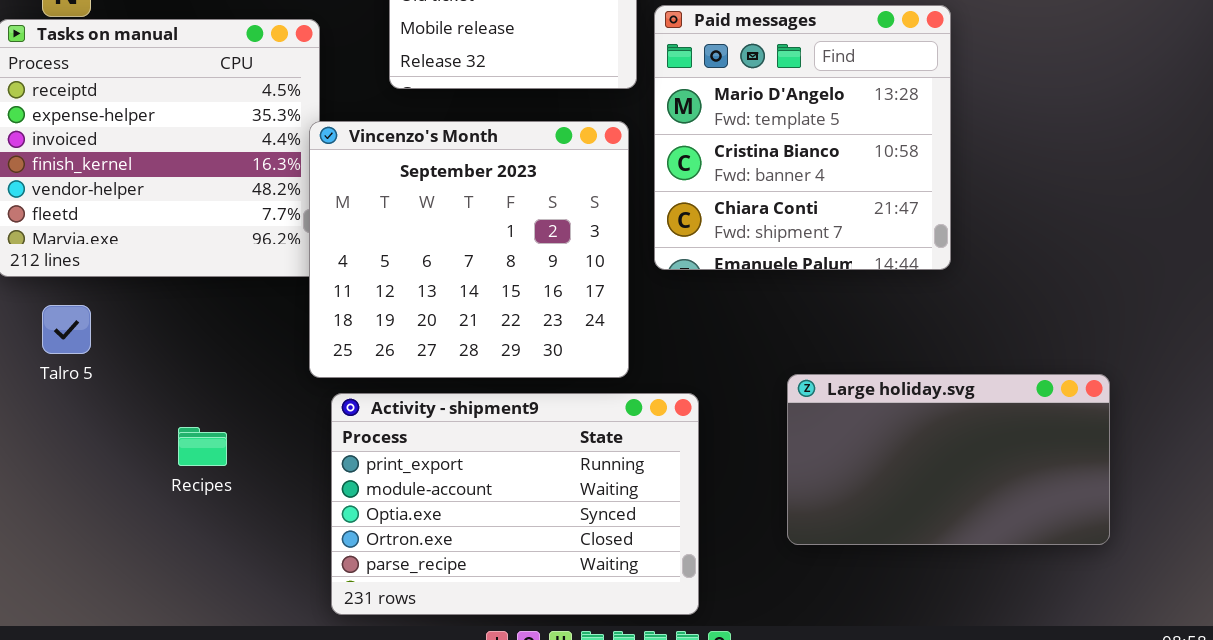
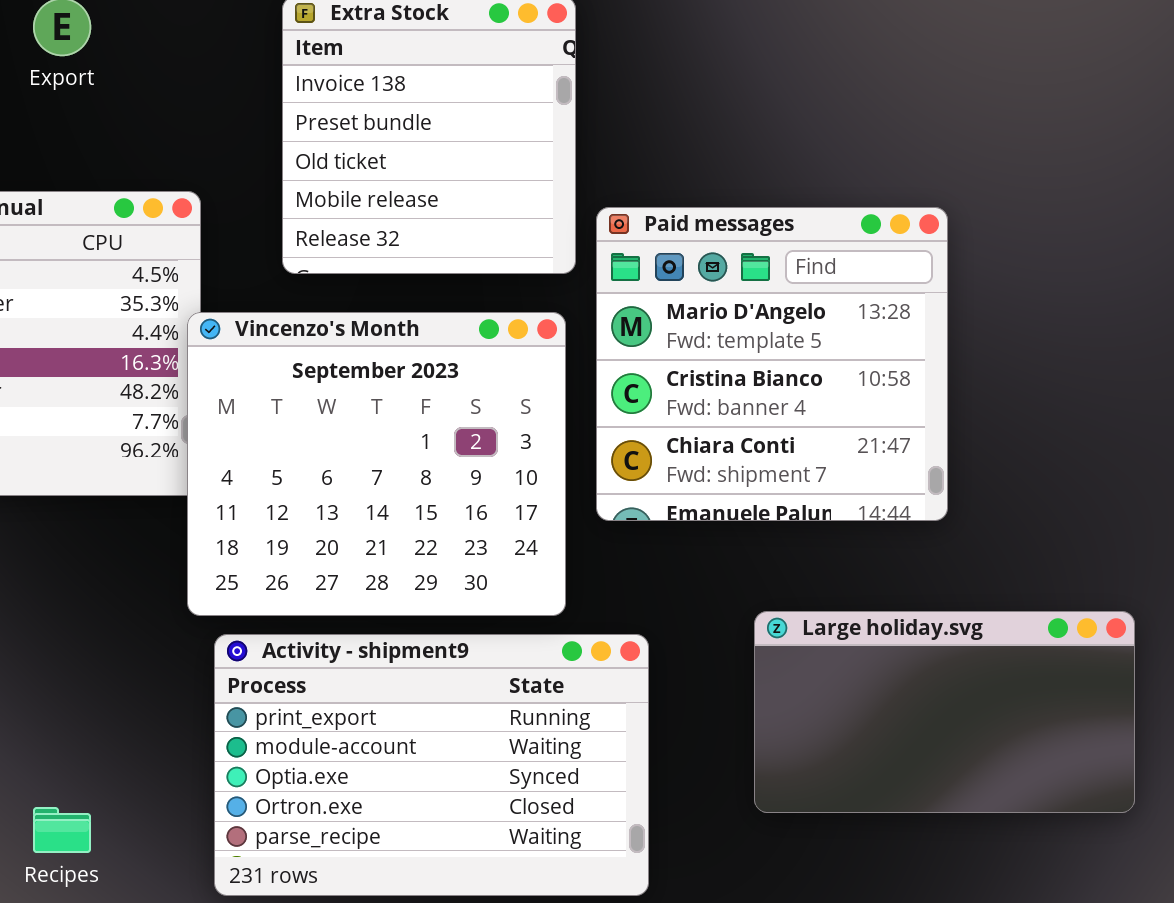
Paid messages: [654,5,951,270] -> [596,207,948,521], moved
Recipes: [178,427,227,466] -> [33,807,91,853], moved

